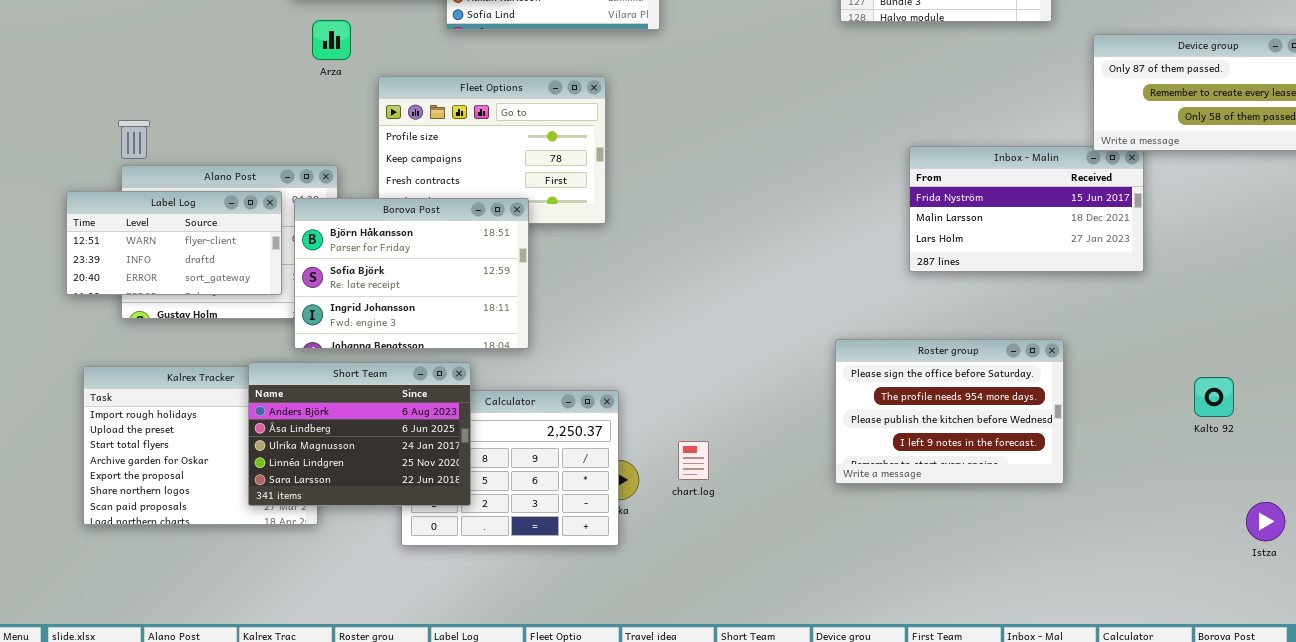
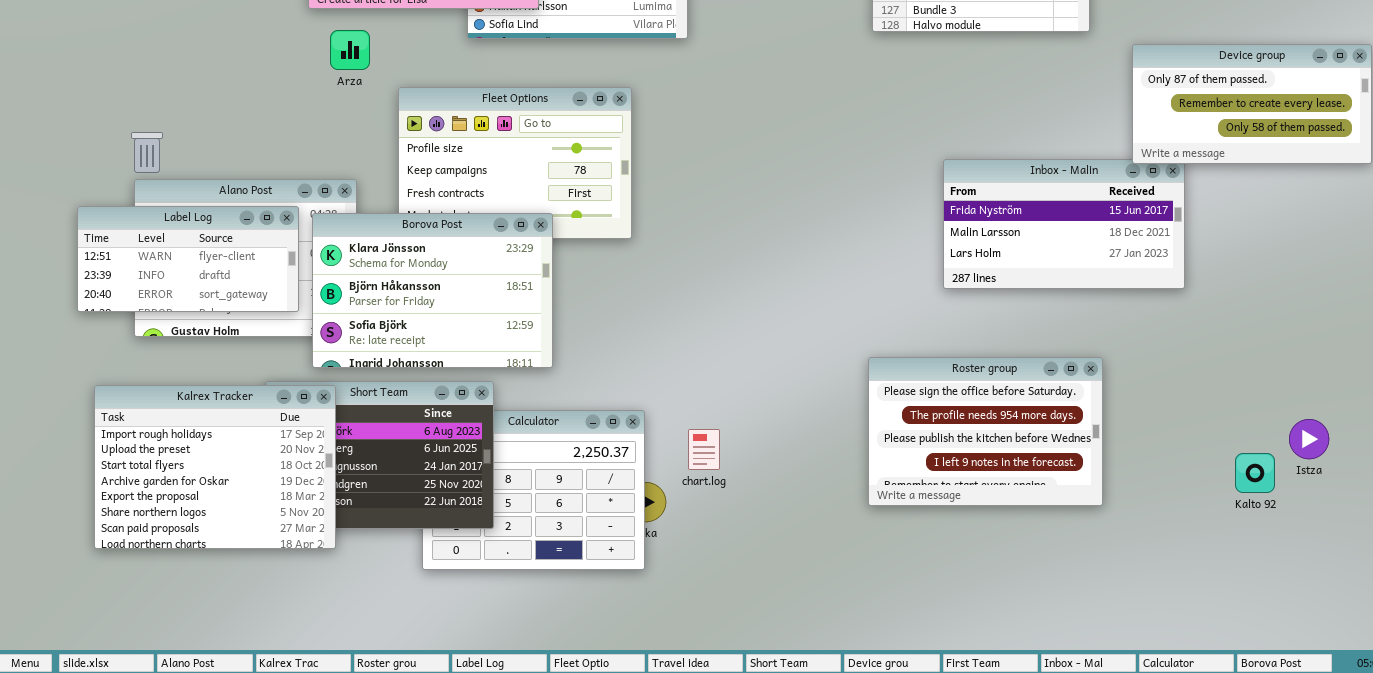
Borova Post: [294,198,529,349] -> [312,213,553,368], scrolled up 1 row
Kalrex Tracker: [83,366,318,525] -> [94,385,336,549], raised
Kalto 92: [1194,377,1234,417] -> [1235,453,1275,493], moved
chart.log: [678,441,709,480] -> [688,429,720,470], moved
Istza: [1246,502,1285,541] -> [1289,419,1329,459], moved

